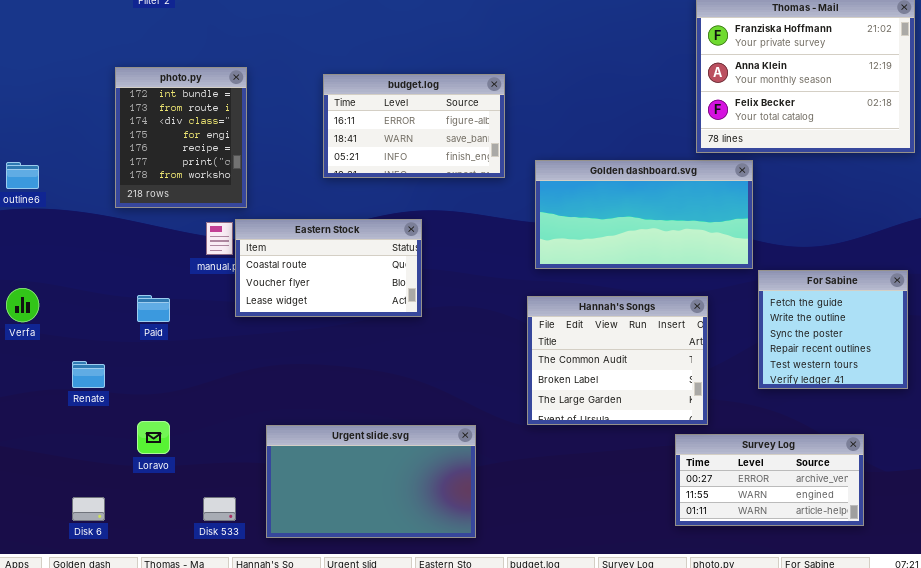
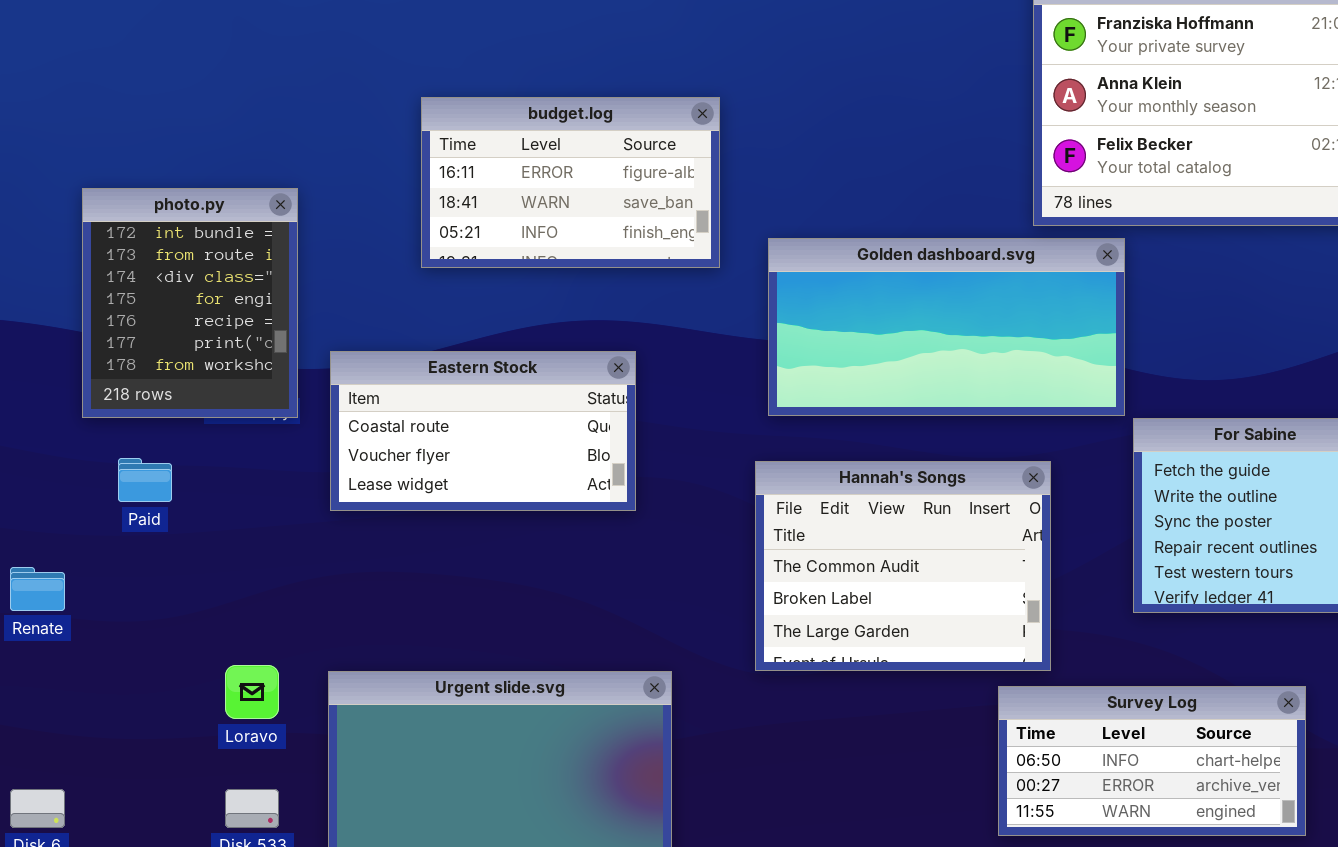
photo.py: [115,67,247,208] -> [82,188,298,418], moved
Eastern Stock: [235,219,422,317] -> [330,351,636,511], moved
Loravo: [137,421,170,454] -> [225,665,279,719], moved
Survey Log: [675,434,864,526] -> [998,686,1306,836], scrolled up 1 row

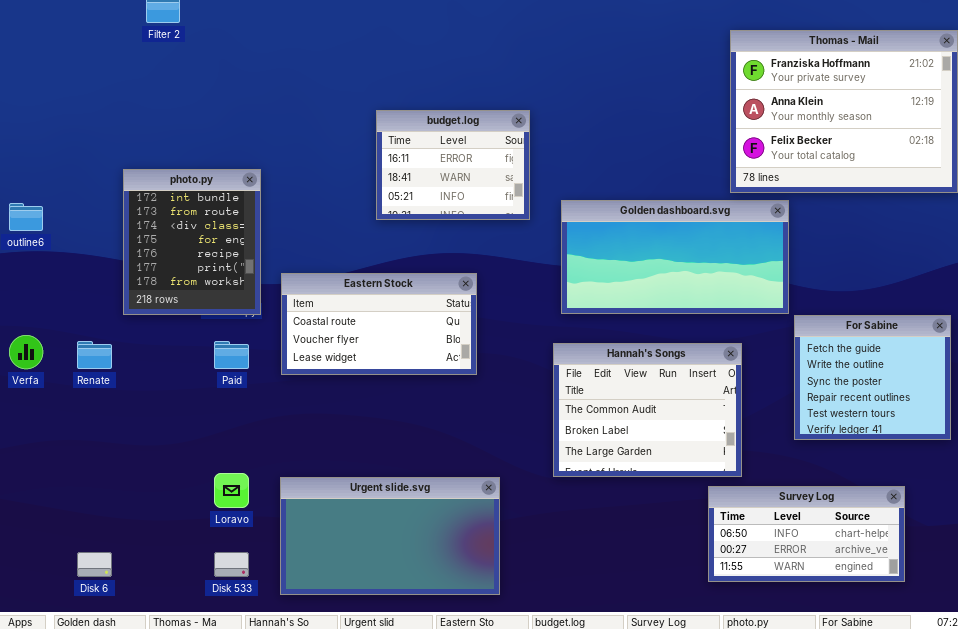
budget.log: [421,97,720,268] -> [376,110,530,220], resized
Paid: [118,458,172,502] -> [214,341,249,369], moved
Renate: [10,567,65,611] -> [77,341,112,369], moved

